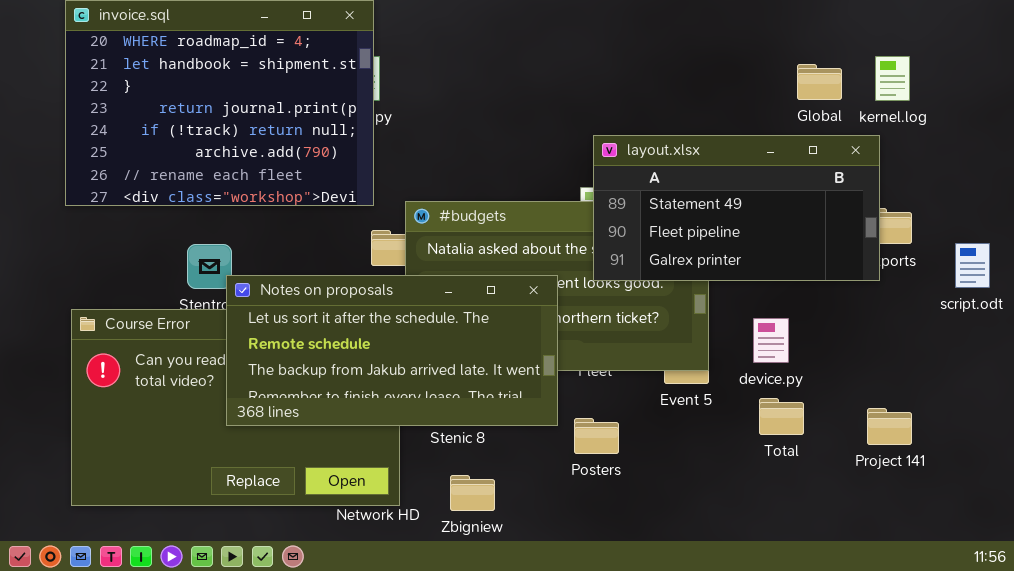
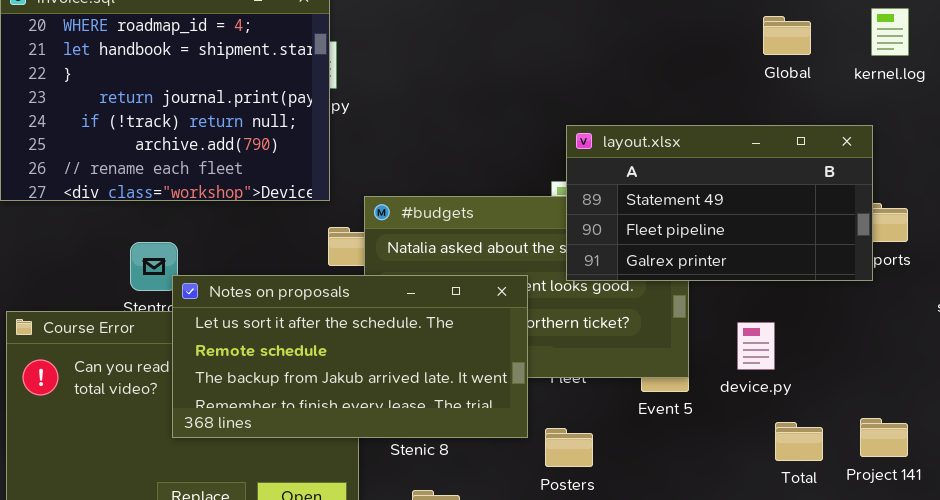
kernel.log: [875,56,910,101] -> [871,8,909,56], moved
Global: [797,64,842,100] -> [763,16,811,55], moved
Total: [759,398,804,435] -> [775,422,823,461], moved

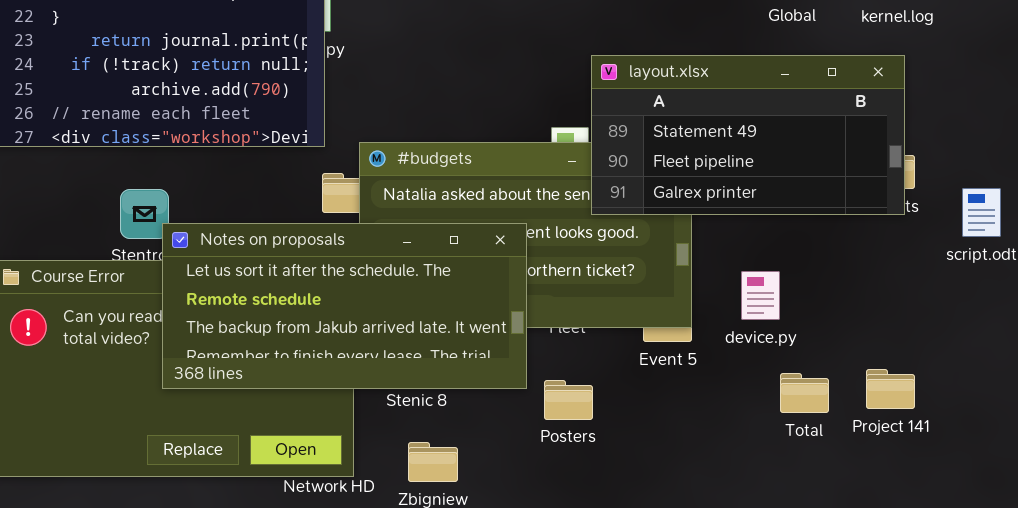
layout.xlsx: [566,125,873,281] -> [591,55,905,215], moved

